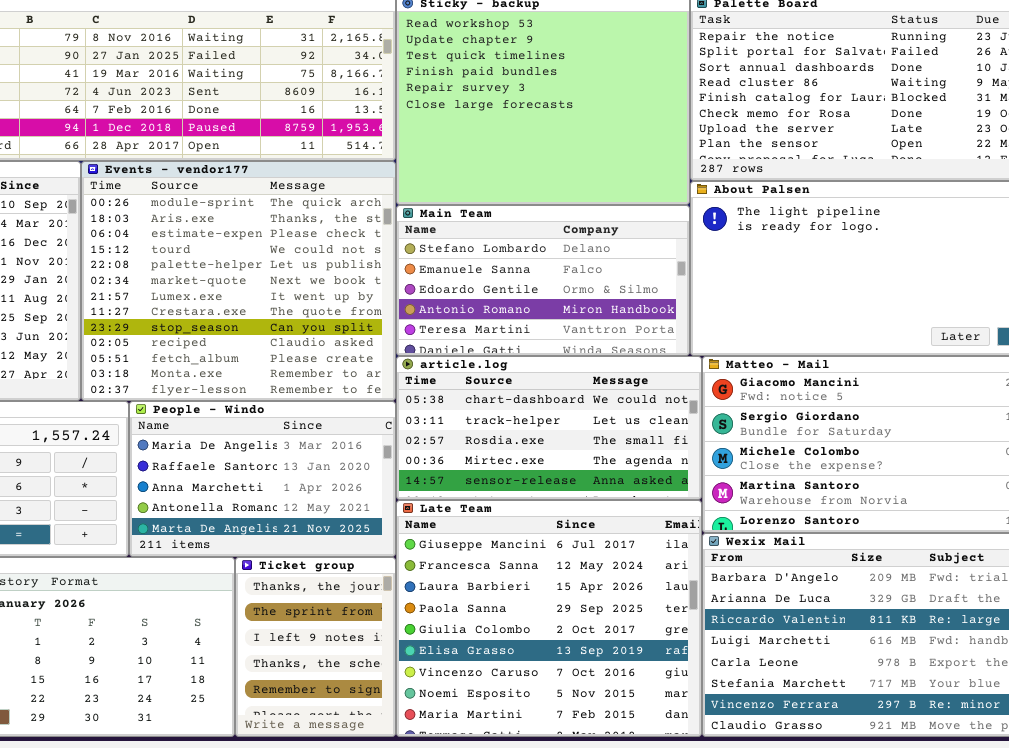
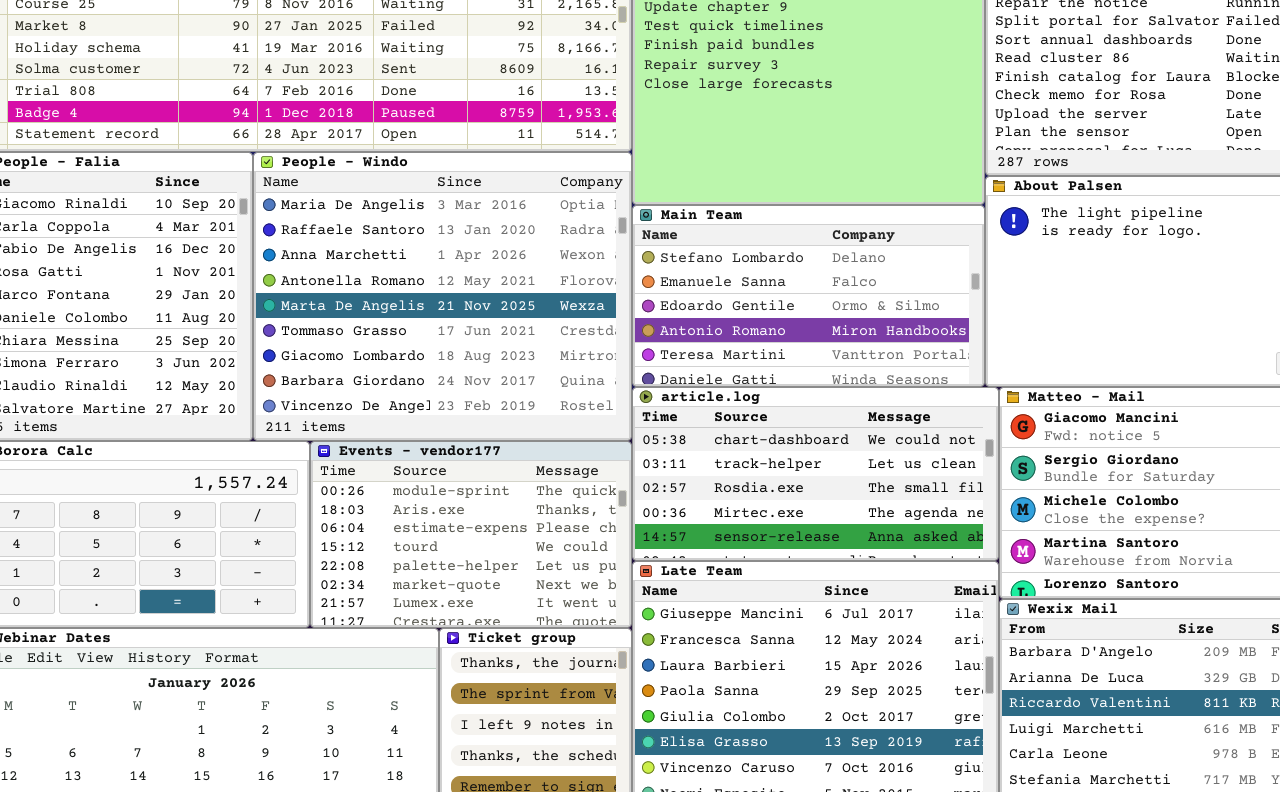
Events - vendor177: [81,161,396,401] -> [310,441,632,628], moved, resized
People - Windo: [129,401,396,557] -> [253,152,632,441], moved, resized

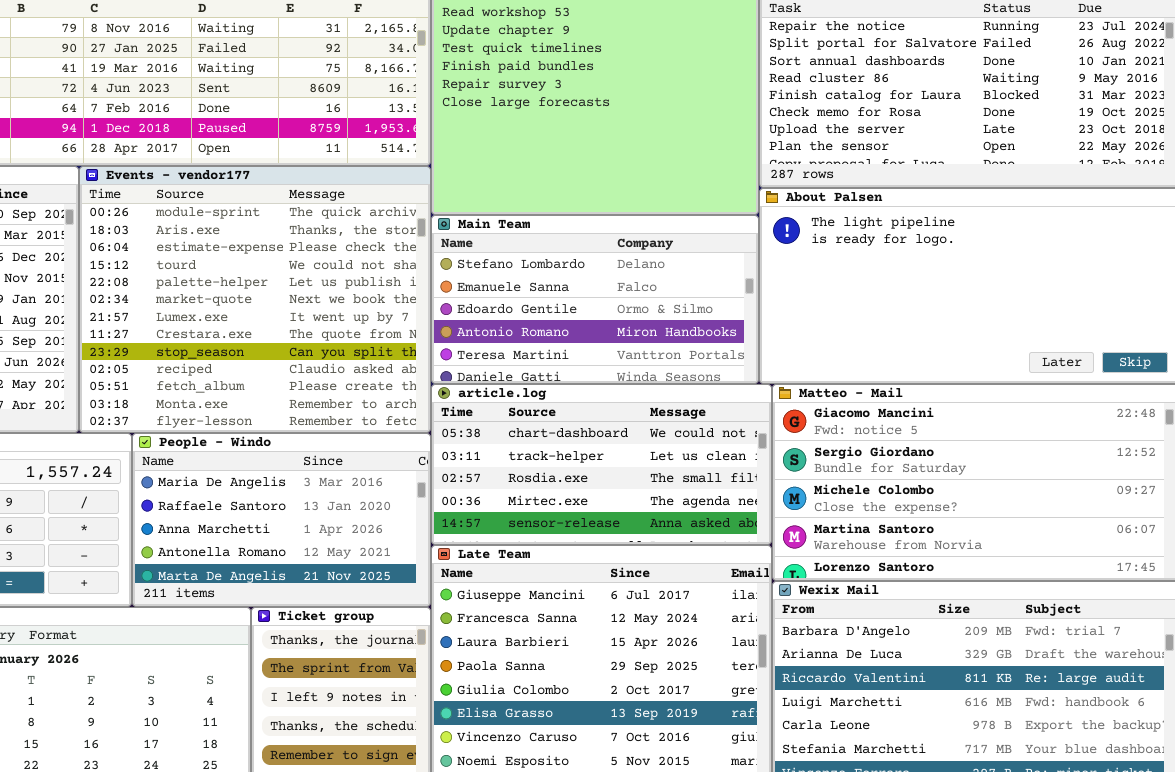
People - Windo: [253,152,632,441] -> [132,433,431,607], moved, resized
Events - vendor177: [310,441,632,628] -> [79,166,431,433], moved, resized

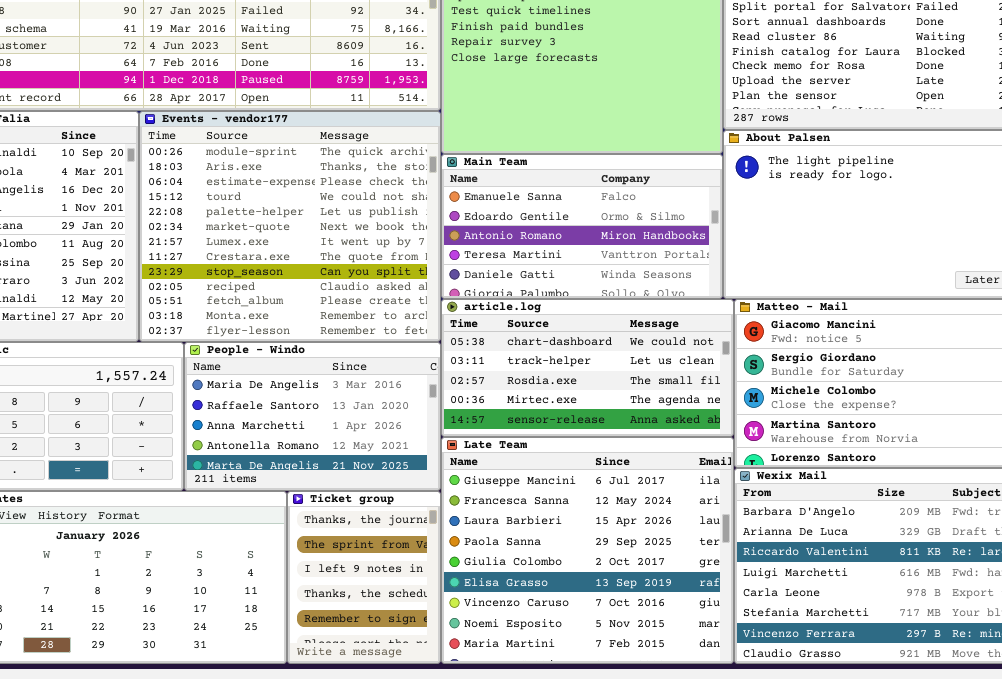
Main Team: [431,215,759,384] -> [441,154,723,299], scrolled down 1 row

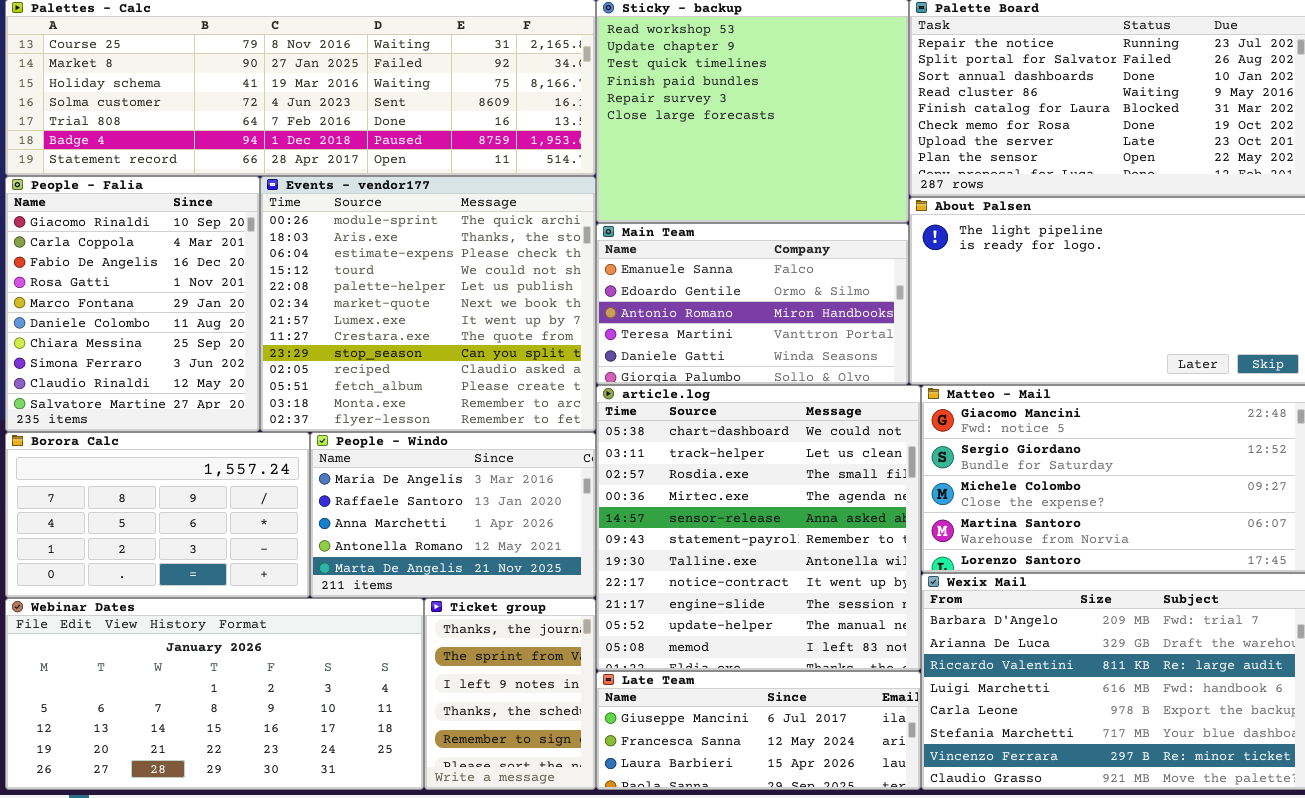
article.log: [441,299,734,437] -> [596,385,921,671], resized
Late Team: [441,437,734,664] -> [596,671,921,790], resized

